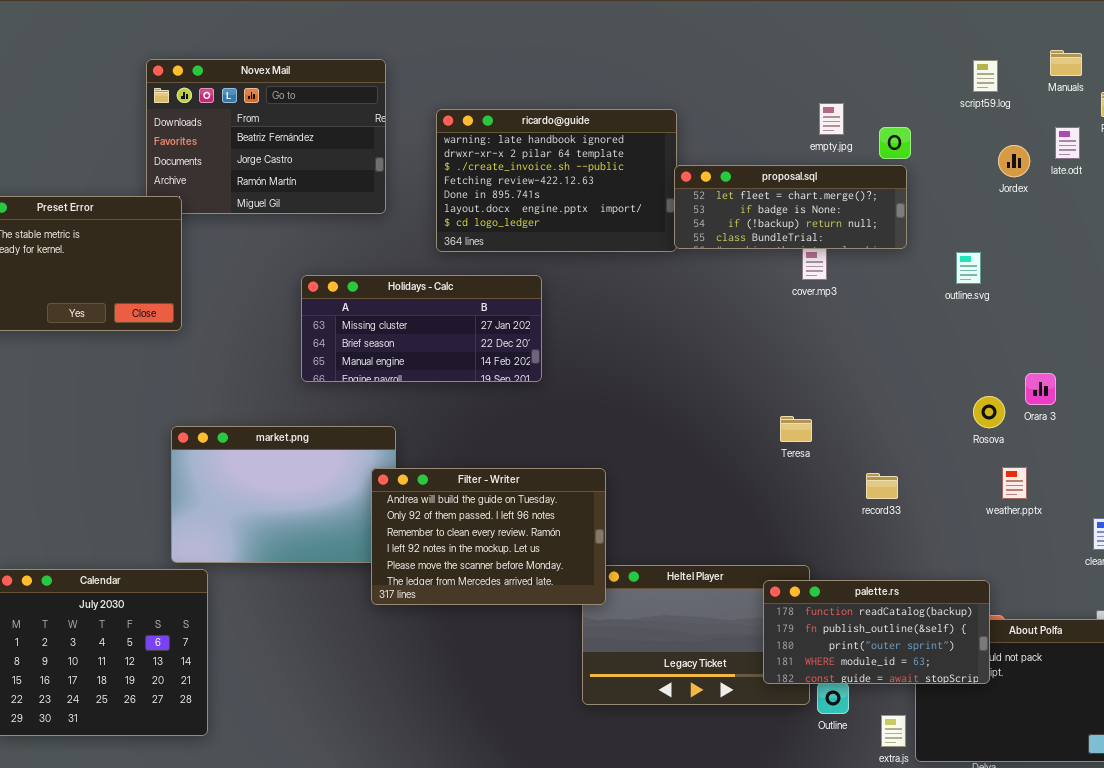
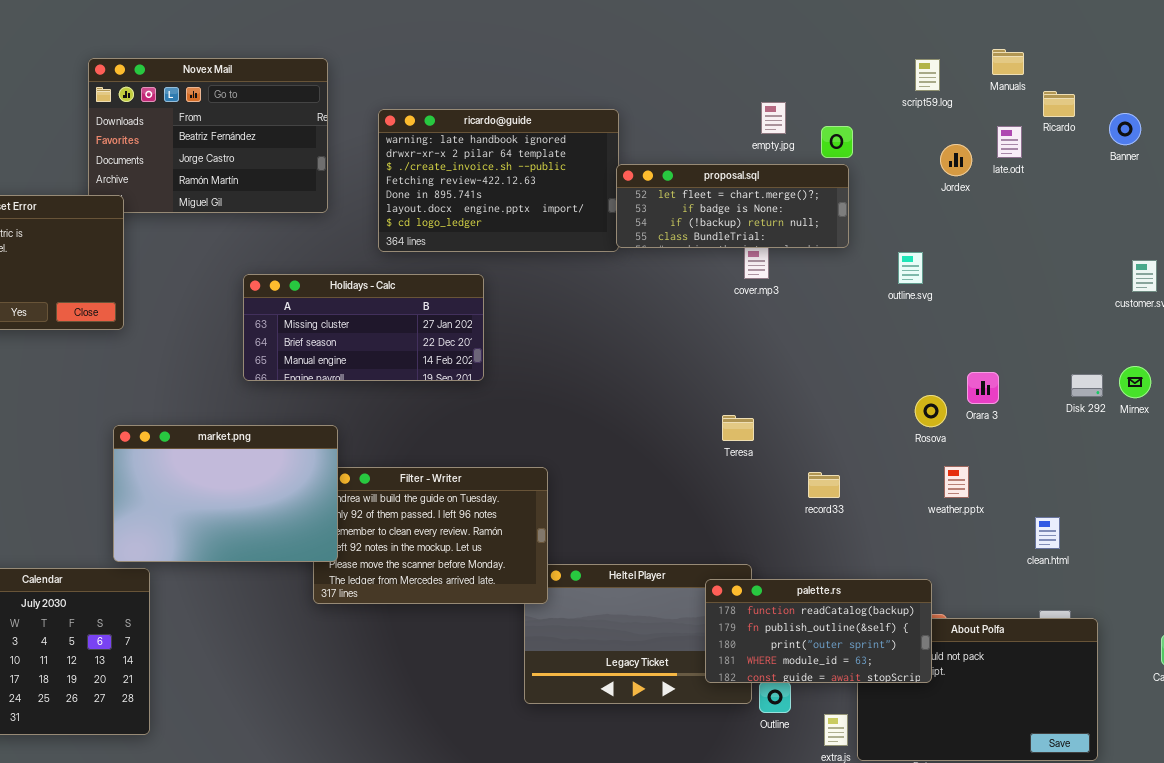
market.png: [171,426,396,563] -> [113,425,338,562], raised

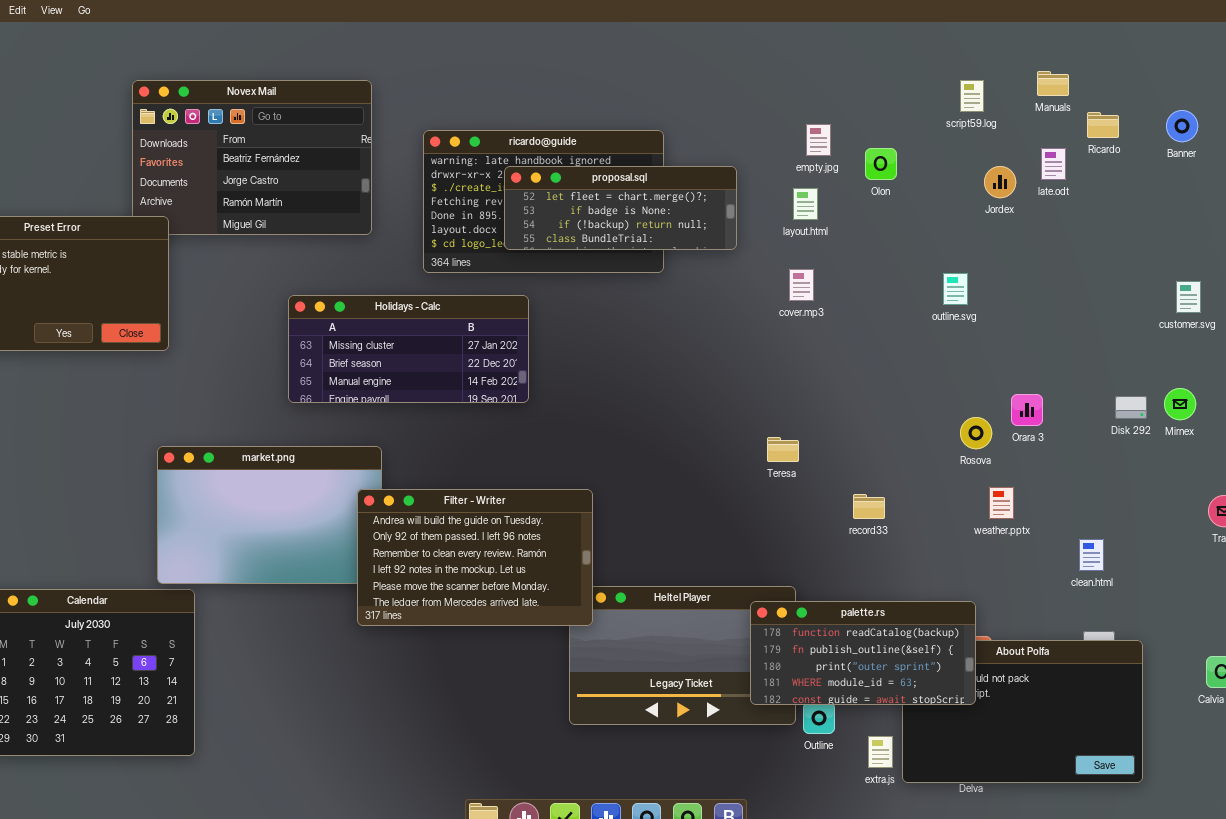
Banner: [1109,113,1141,145] -> [1166,110,1198,142], moved
proposal.sql: [616,164,849,248] -> [504,166,737,250], moved
Filter - Writer: [313,467,548,604] -> [357,489,593,626], raised

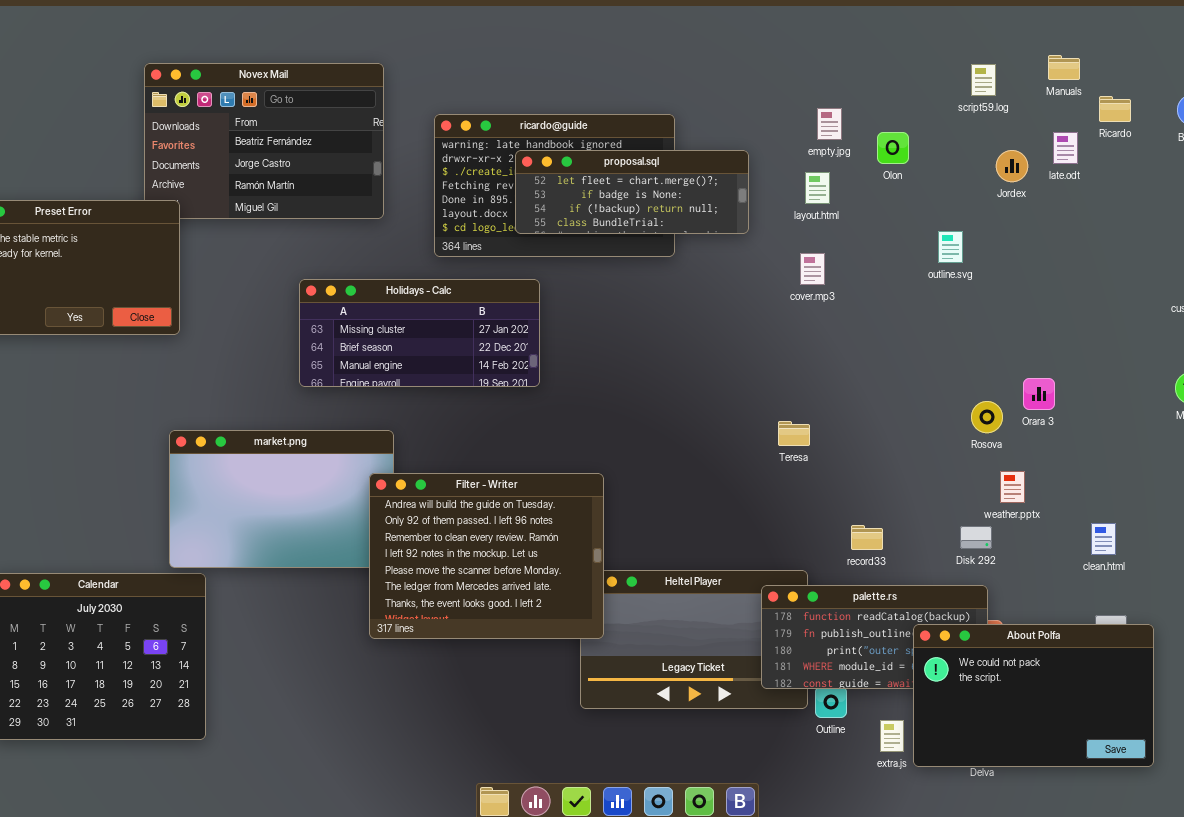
outline.svg: [943,273,968,305] -> [938,231,963,263], moved
Disk 292: [1115,396,1147,419] -> [960,526,992,549], moved
Filter - Writer: [357,489,593,626] -> [369,473,604,639], resized
record33: [853,494,885,519] -> [851,525,883,550], moved
About Polfa: [902,640,1143,783] -> [913,624,1154,767], raised

